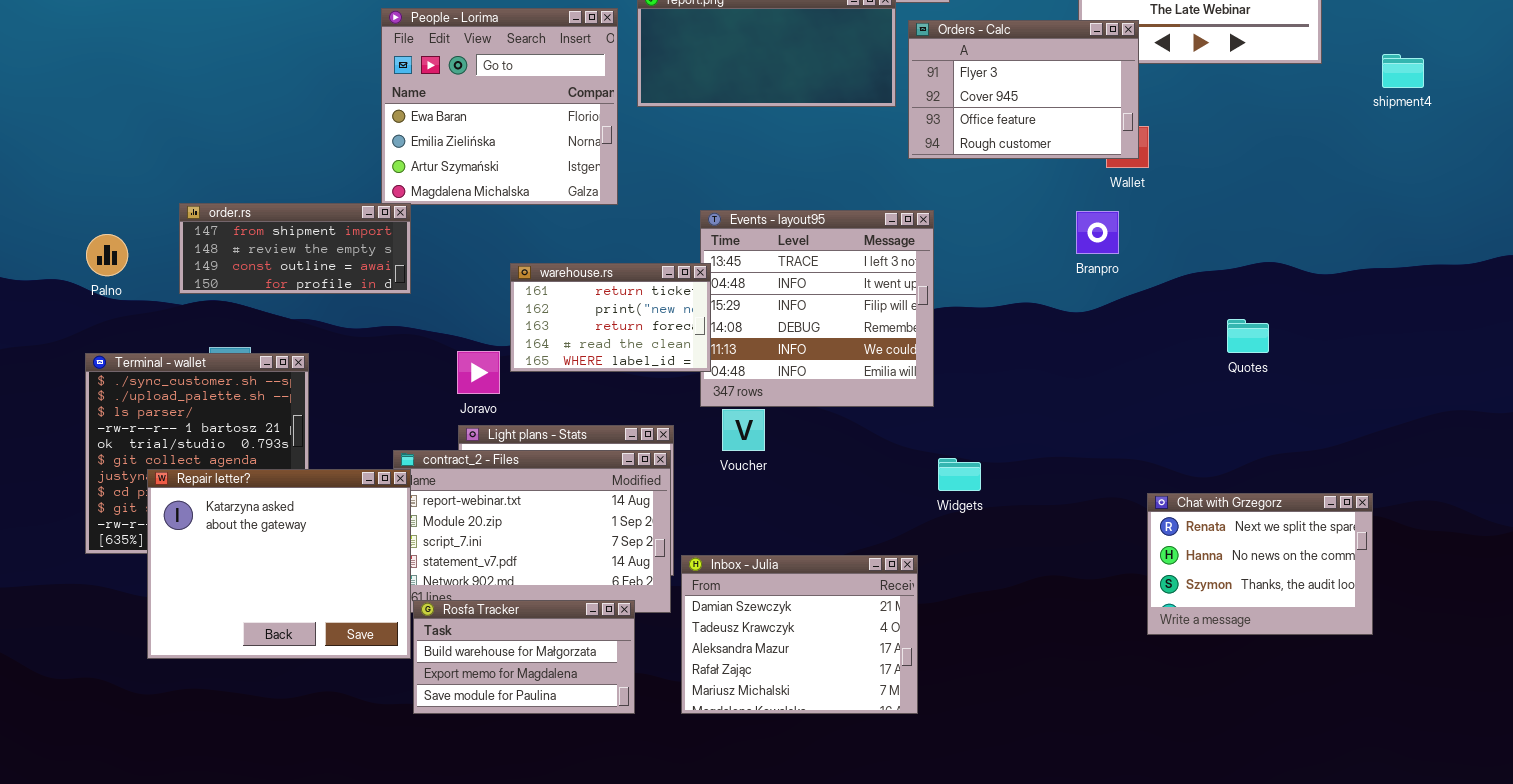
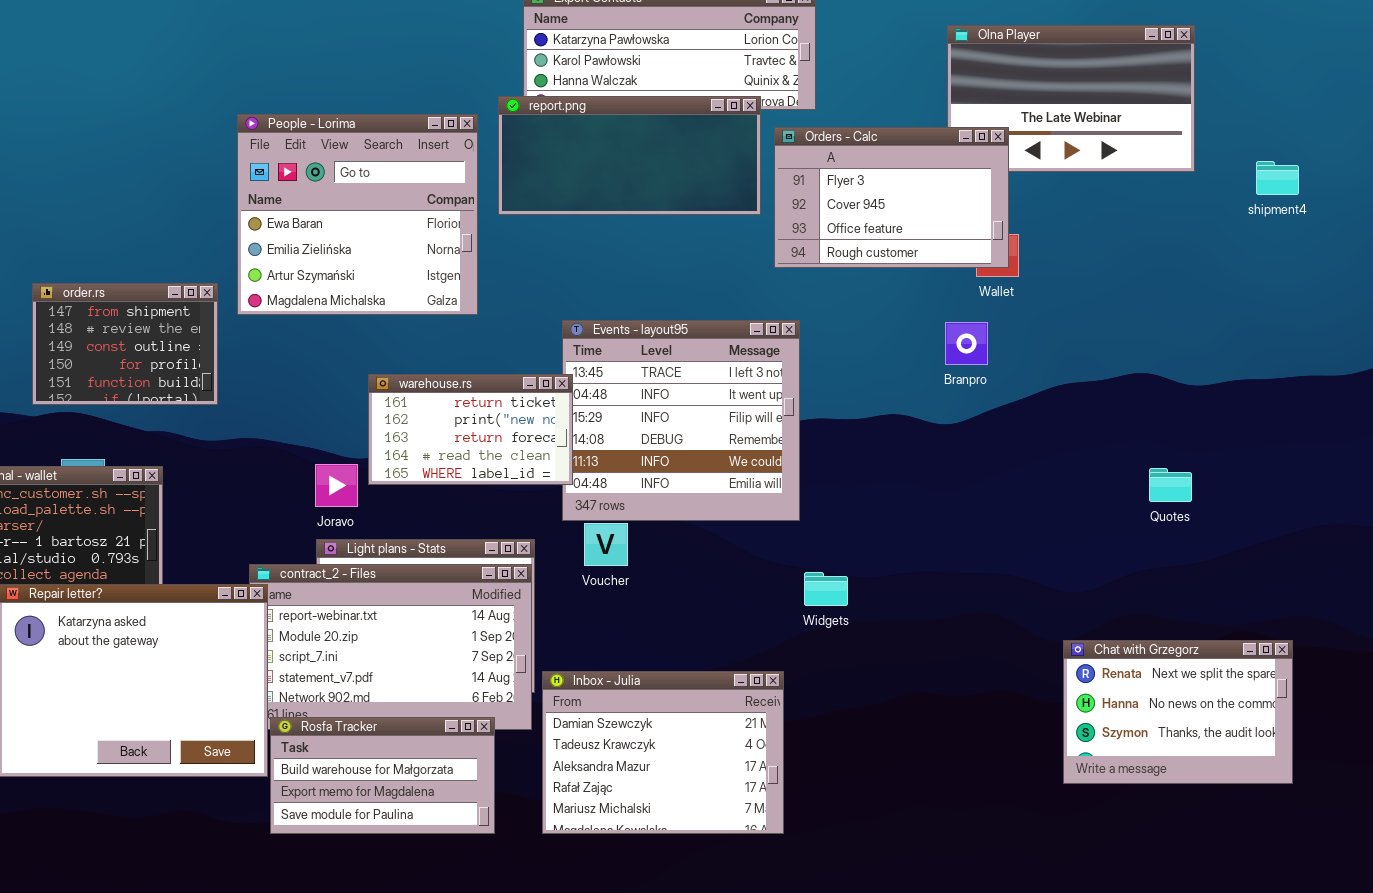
order.rs: [179,203,411,294] -> [32,283,218,405], resized
Quotes: [1227,319,1269,353] -> [1149,468,1192,502], moved
Chat with Grzegorz: [1147,493,1373,635] -> [1063,640,1293,784], moved

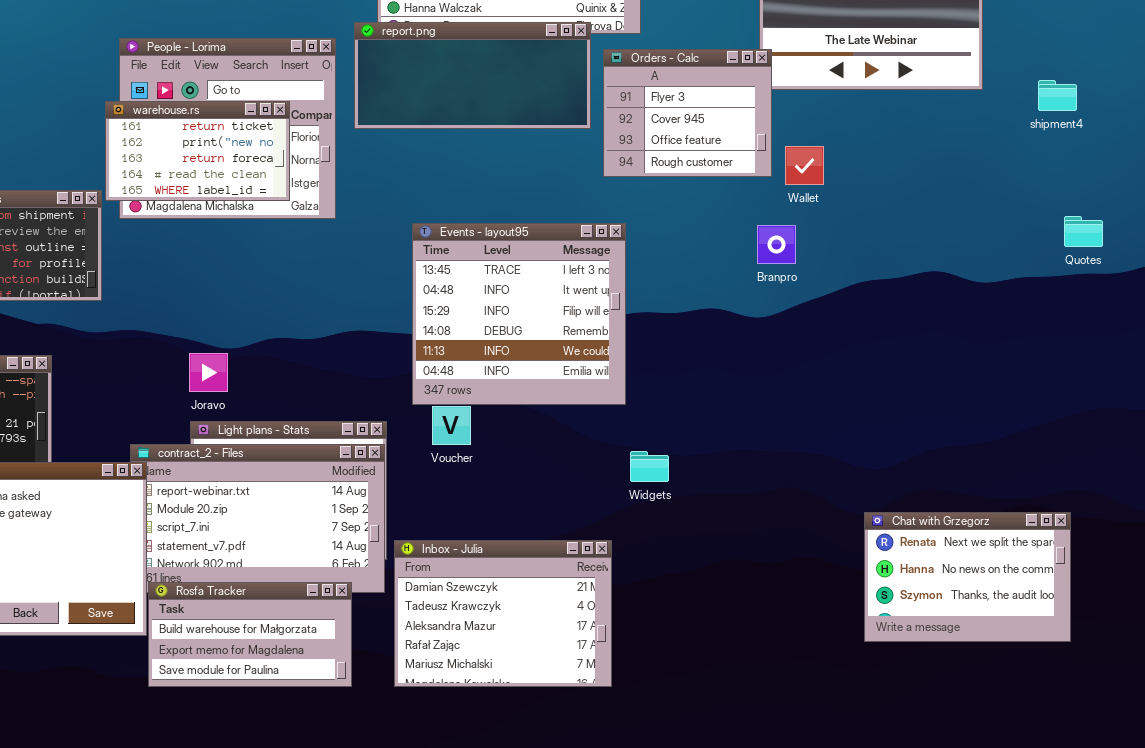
Orders - Calc: [774,127,1009,268] -> [603,49,772,177], resized
warehouse.rs: [368,374,573,485] -> [105,101,290,201], moved
Quotes: [1149,468,1192,502] -> [1064,216,1103,247], moved

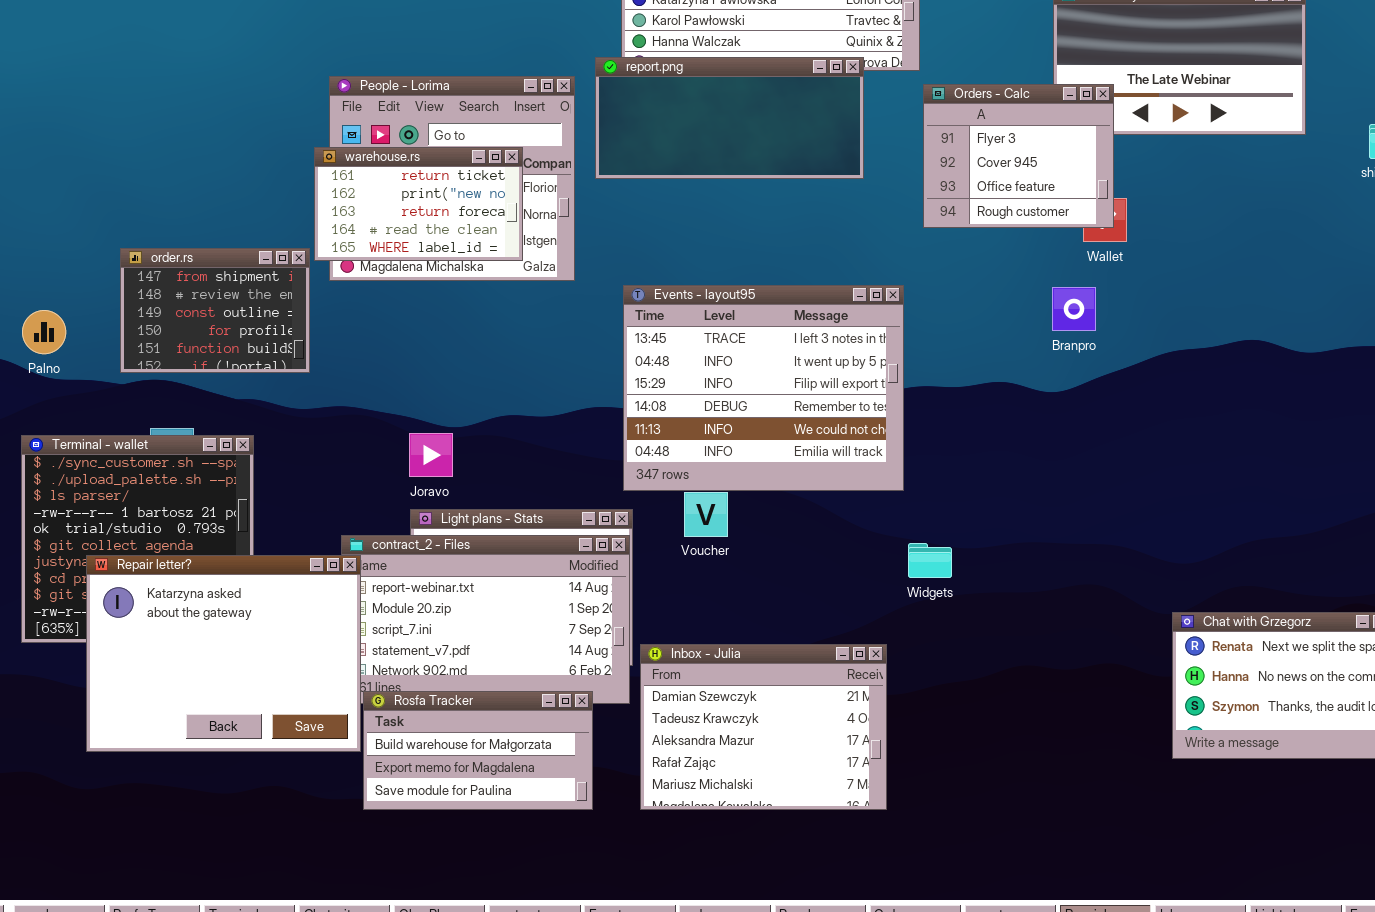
Orders - Calc: [603,49,772,177] -> [923,84,1114,228], moved
Events - layout95: [412,223,626,405] -> [623,285,904,491], resized

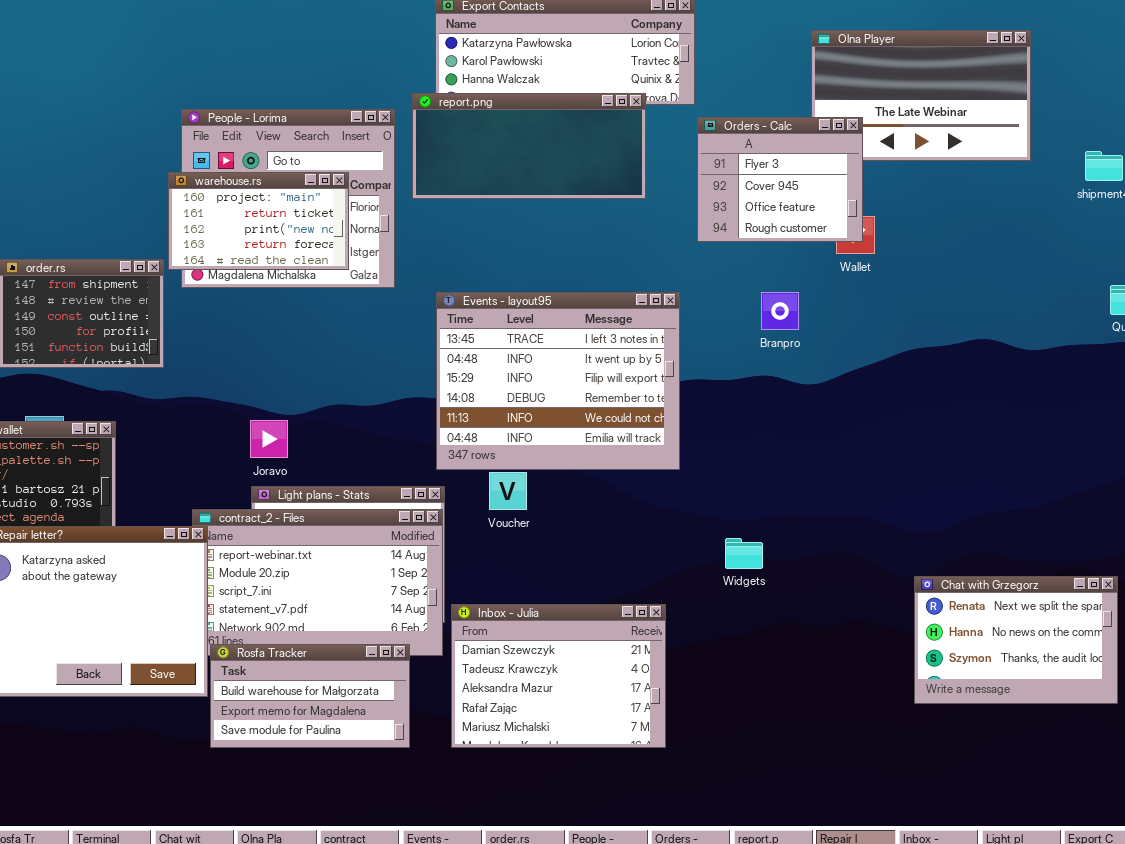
warehouse.rs: [314,147,523,261] -> [168,172,349,270], scrolled up 1 row
Branpro: [1052,287,1096,331] -> [761,292,799,330], moved
Widgets: [908,543,952,578] -> [725,538,763,569], moved

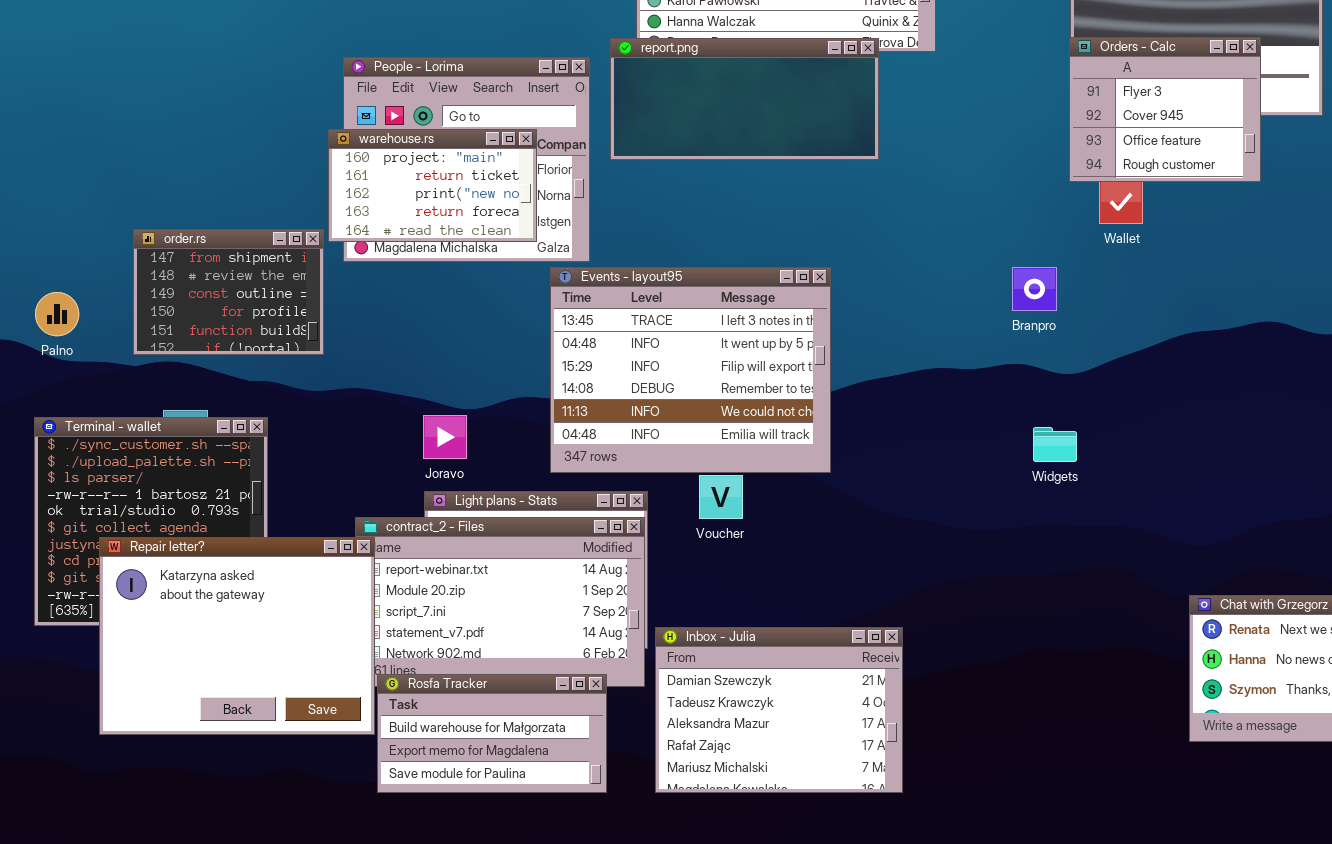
Orders - Calc: [697,117,863,242] -> [1069,37,1261,182], moved
Events - layout95: [436,292,680,470] -> [550,267,831,473], moved
Widgets: [725,538,763,569] -> [1033,427,1077,462], moved

